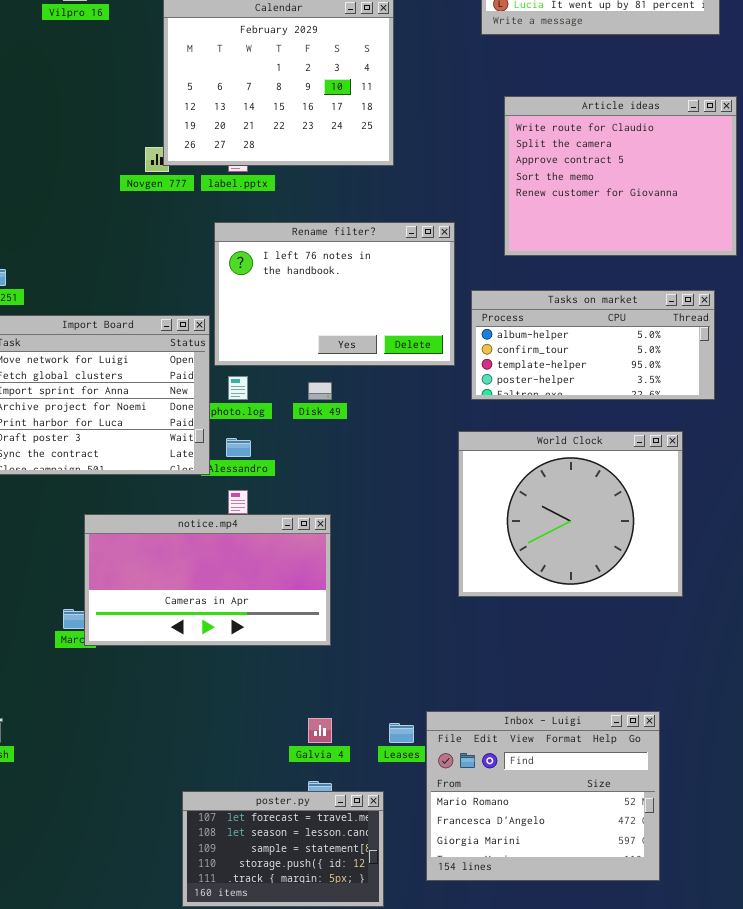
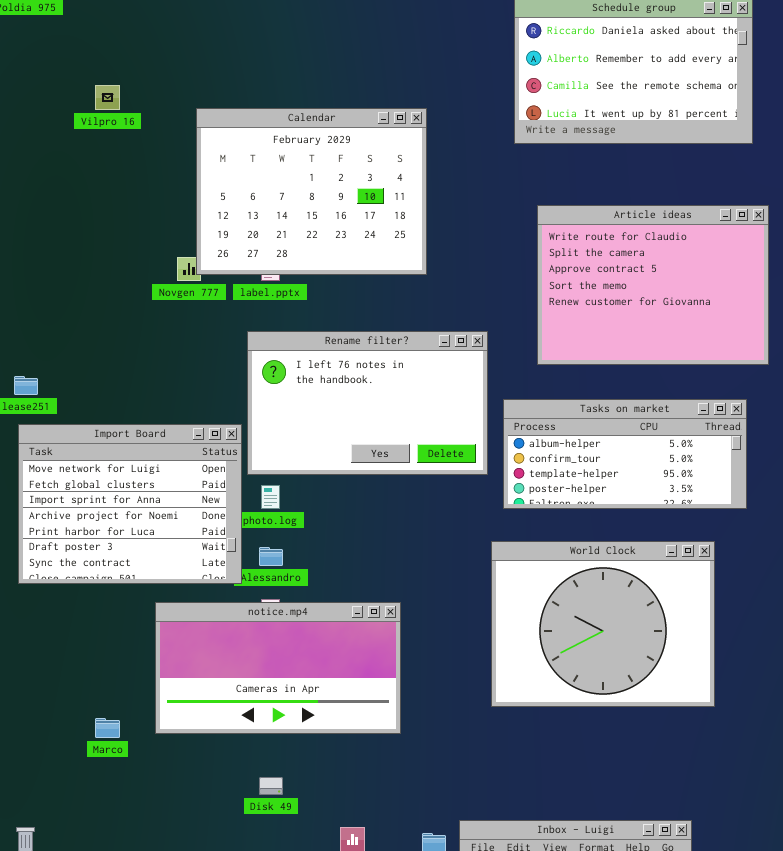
Disk 49: [308,382,332,400] -> [259,777,283,795], moved
notice.mp4: [84,514,331,646] -> [155,602,401,734], moved

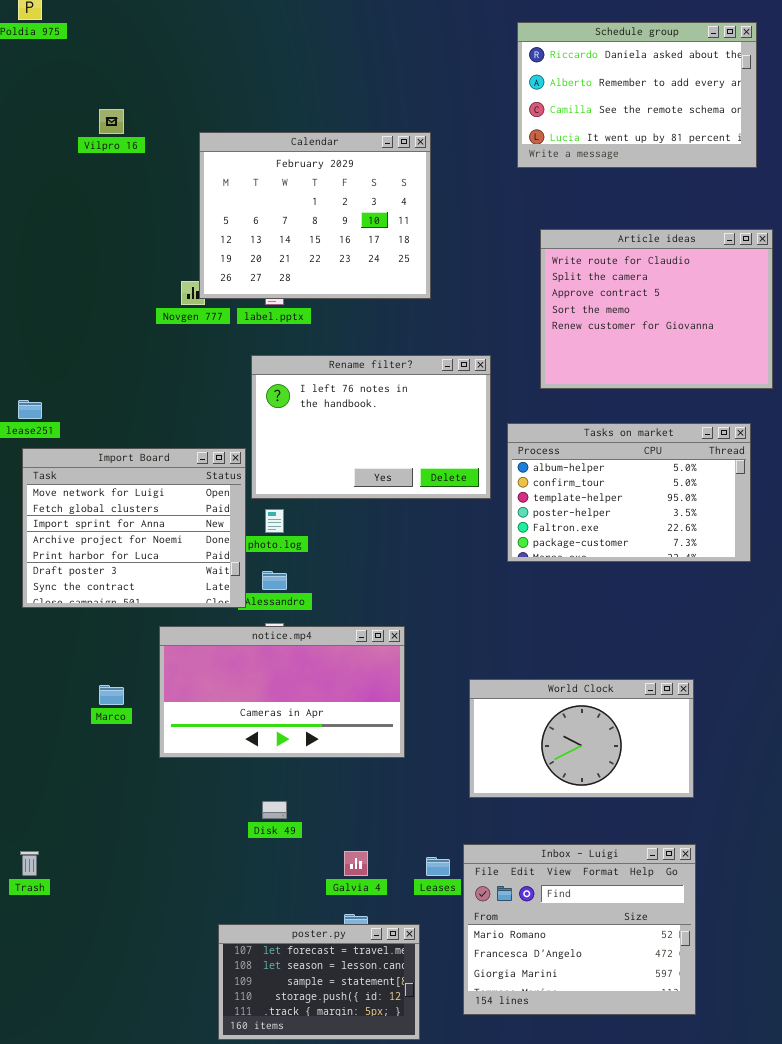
Tasks on market: [503,399,747,509] -> [507,423,751,562], resized
World Clock: [491,541,715,707] -> [469,679,694,798], moved, resized
Marco: [95,718,120,738] -> [99,685,124,705], moved

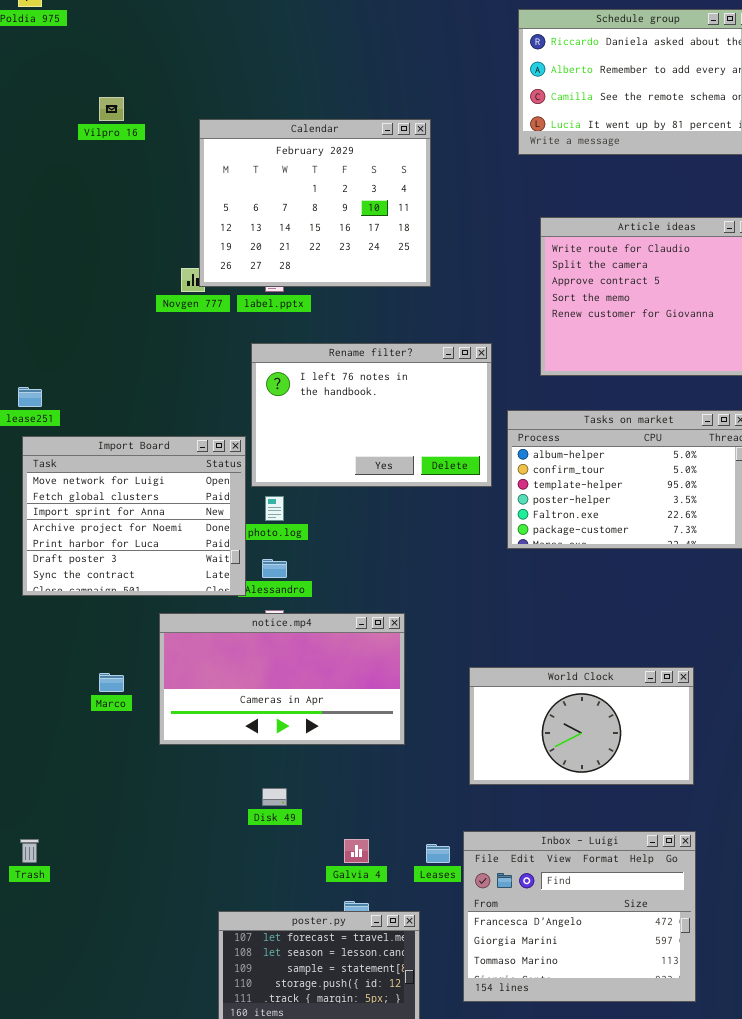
Inbox - Luigi: [463,844,696,1015] -> [463,831,696,1002], scrolled down 1 row

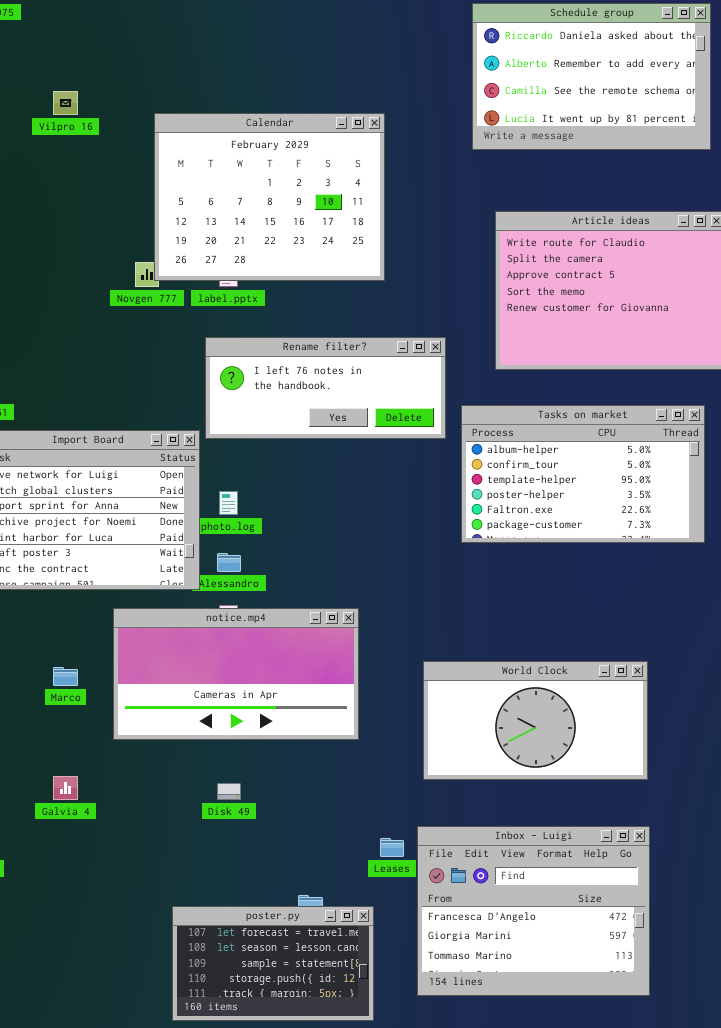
Rename filter?: [251,343,492,487] -> [205,337,446,439], resized
Galvia 4: [344,839,369,863] -> [53,776,78,800], moved

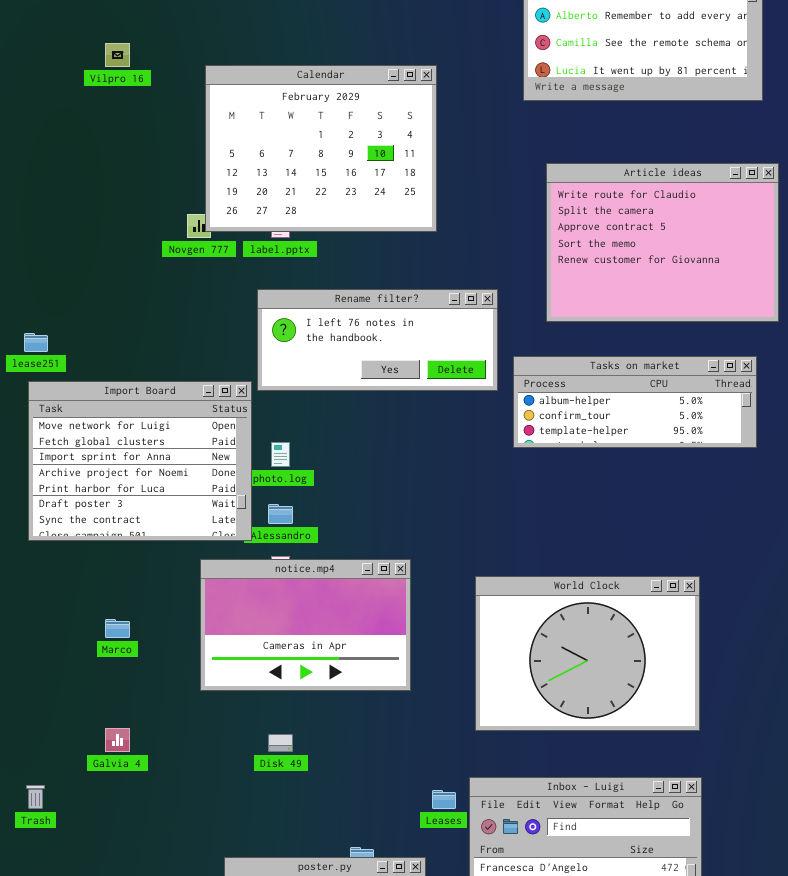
Tasks on market: [461,405,705,543] -> [513,356,757,448], resized
notice.mp4: [113,608,359,740] -> [200,559,411,691], resized
World Clock: [423,661,648,780] -> [475,576,700,731], resized

